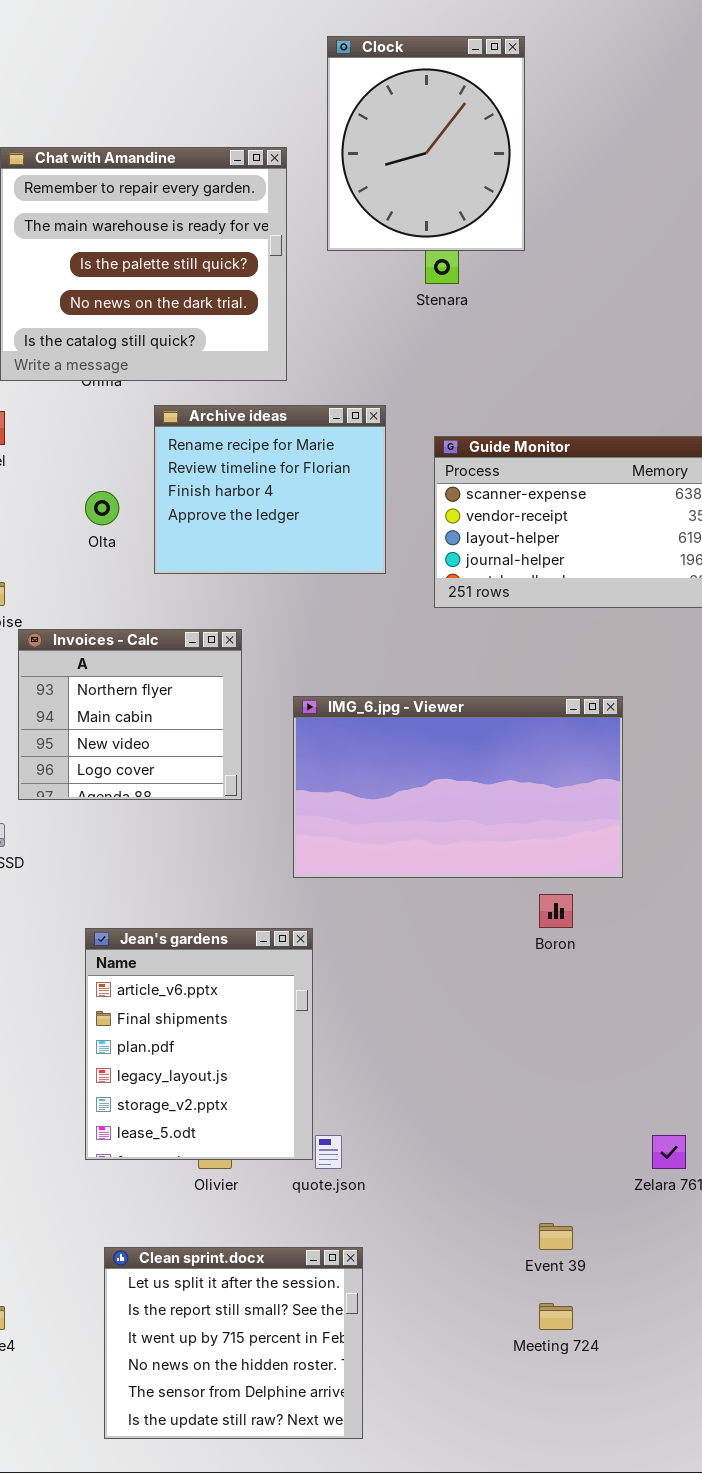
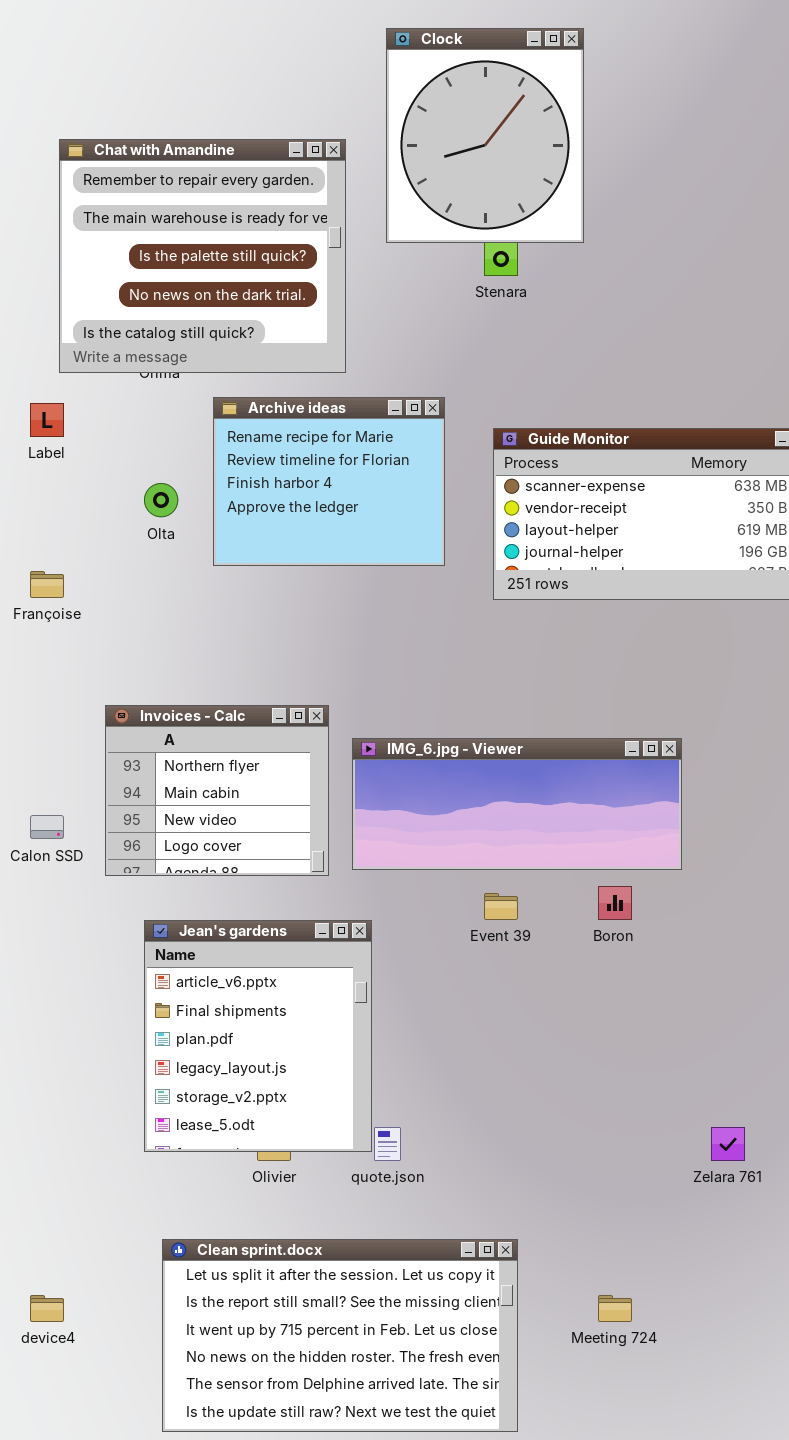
Invoices - Calc: [18,629,242,800] -> [105,705,329,876], moved
IMG_6.jpg - Viewer: [293,696,623,878] -> [352,738,682,870], resized
Event 39: [539,1223,573,1250] -> [484,893,518,920], moved
Clean sprint.docx: [104,1247,363,1439] -> [162,1239,518,1432], resized

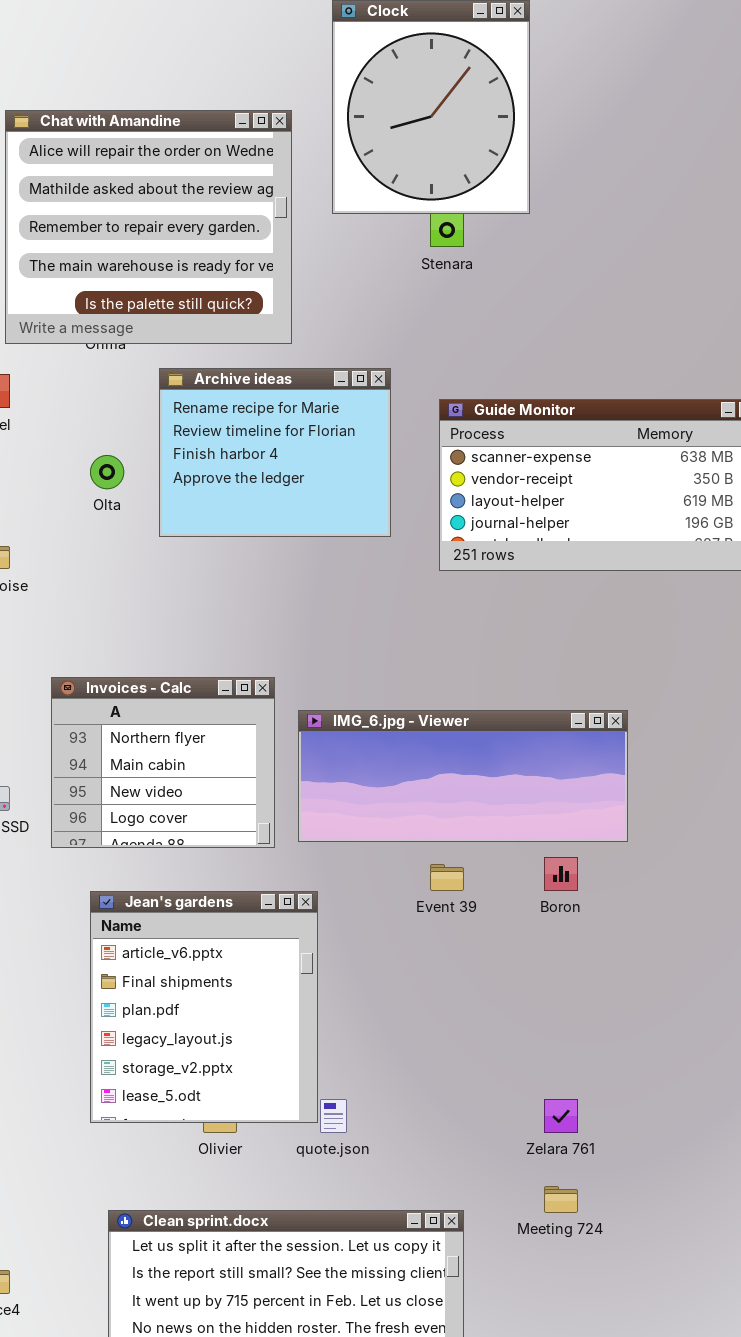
Chat with Amandine: [59,139,346,373] -> [5,110,292,344], scrolled up 2 rows
Zelara 761: [711,1127,745,1161] -> [544,1099,578,1133], moved
Meeting 724: [598,1295,632,1322] -> [544,1186,578,1213], moved

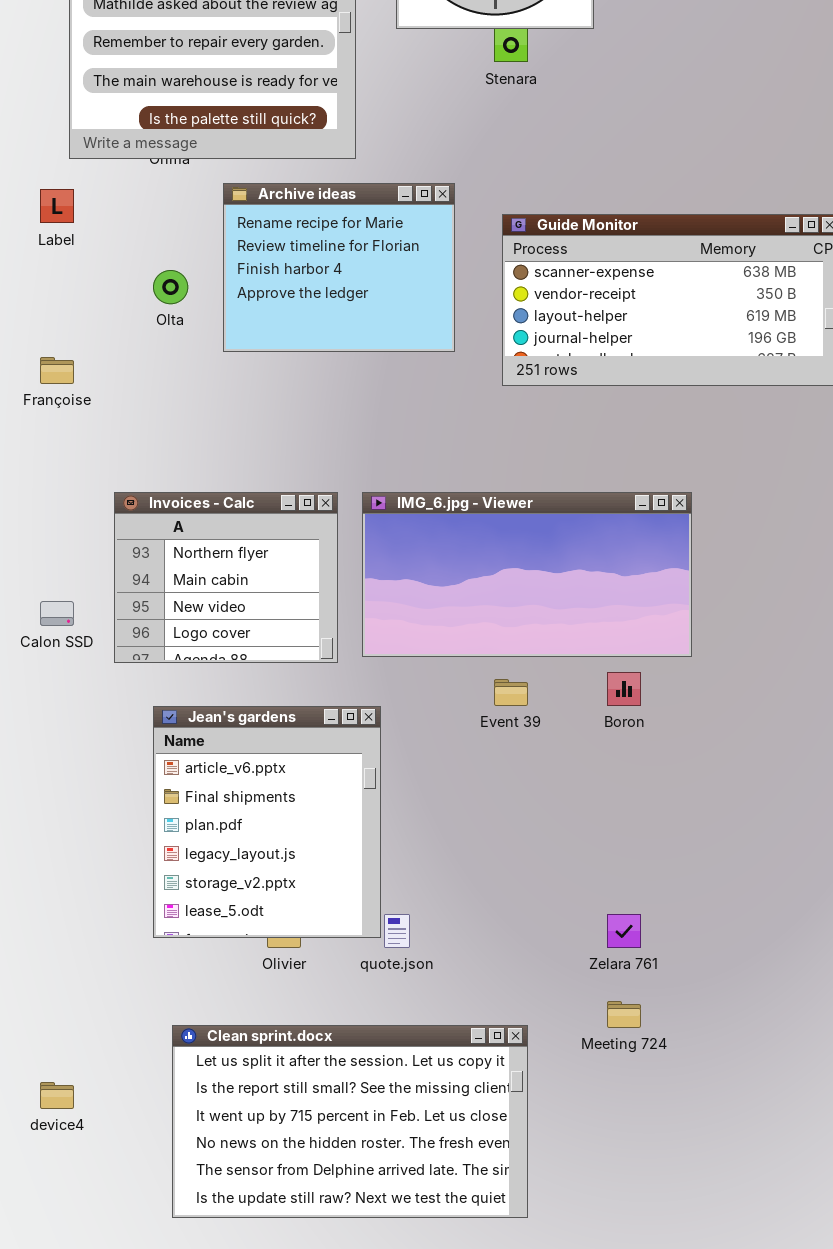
IMG_6.jpg - Viewer: [298,710,628,842] -> [362,492,692,657], resized

